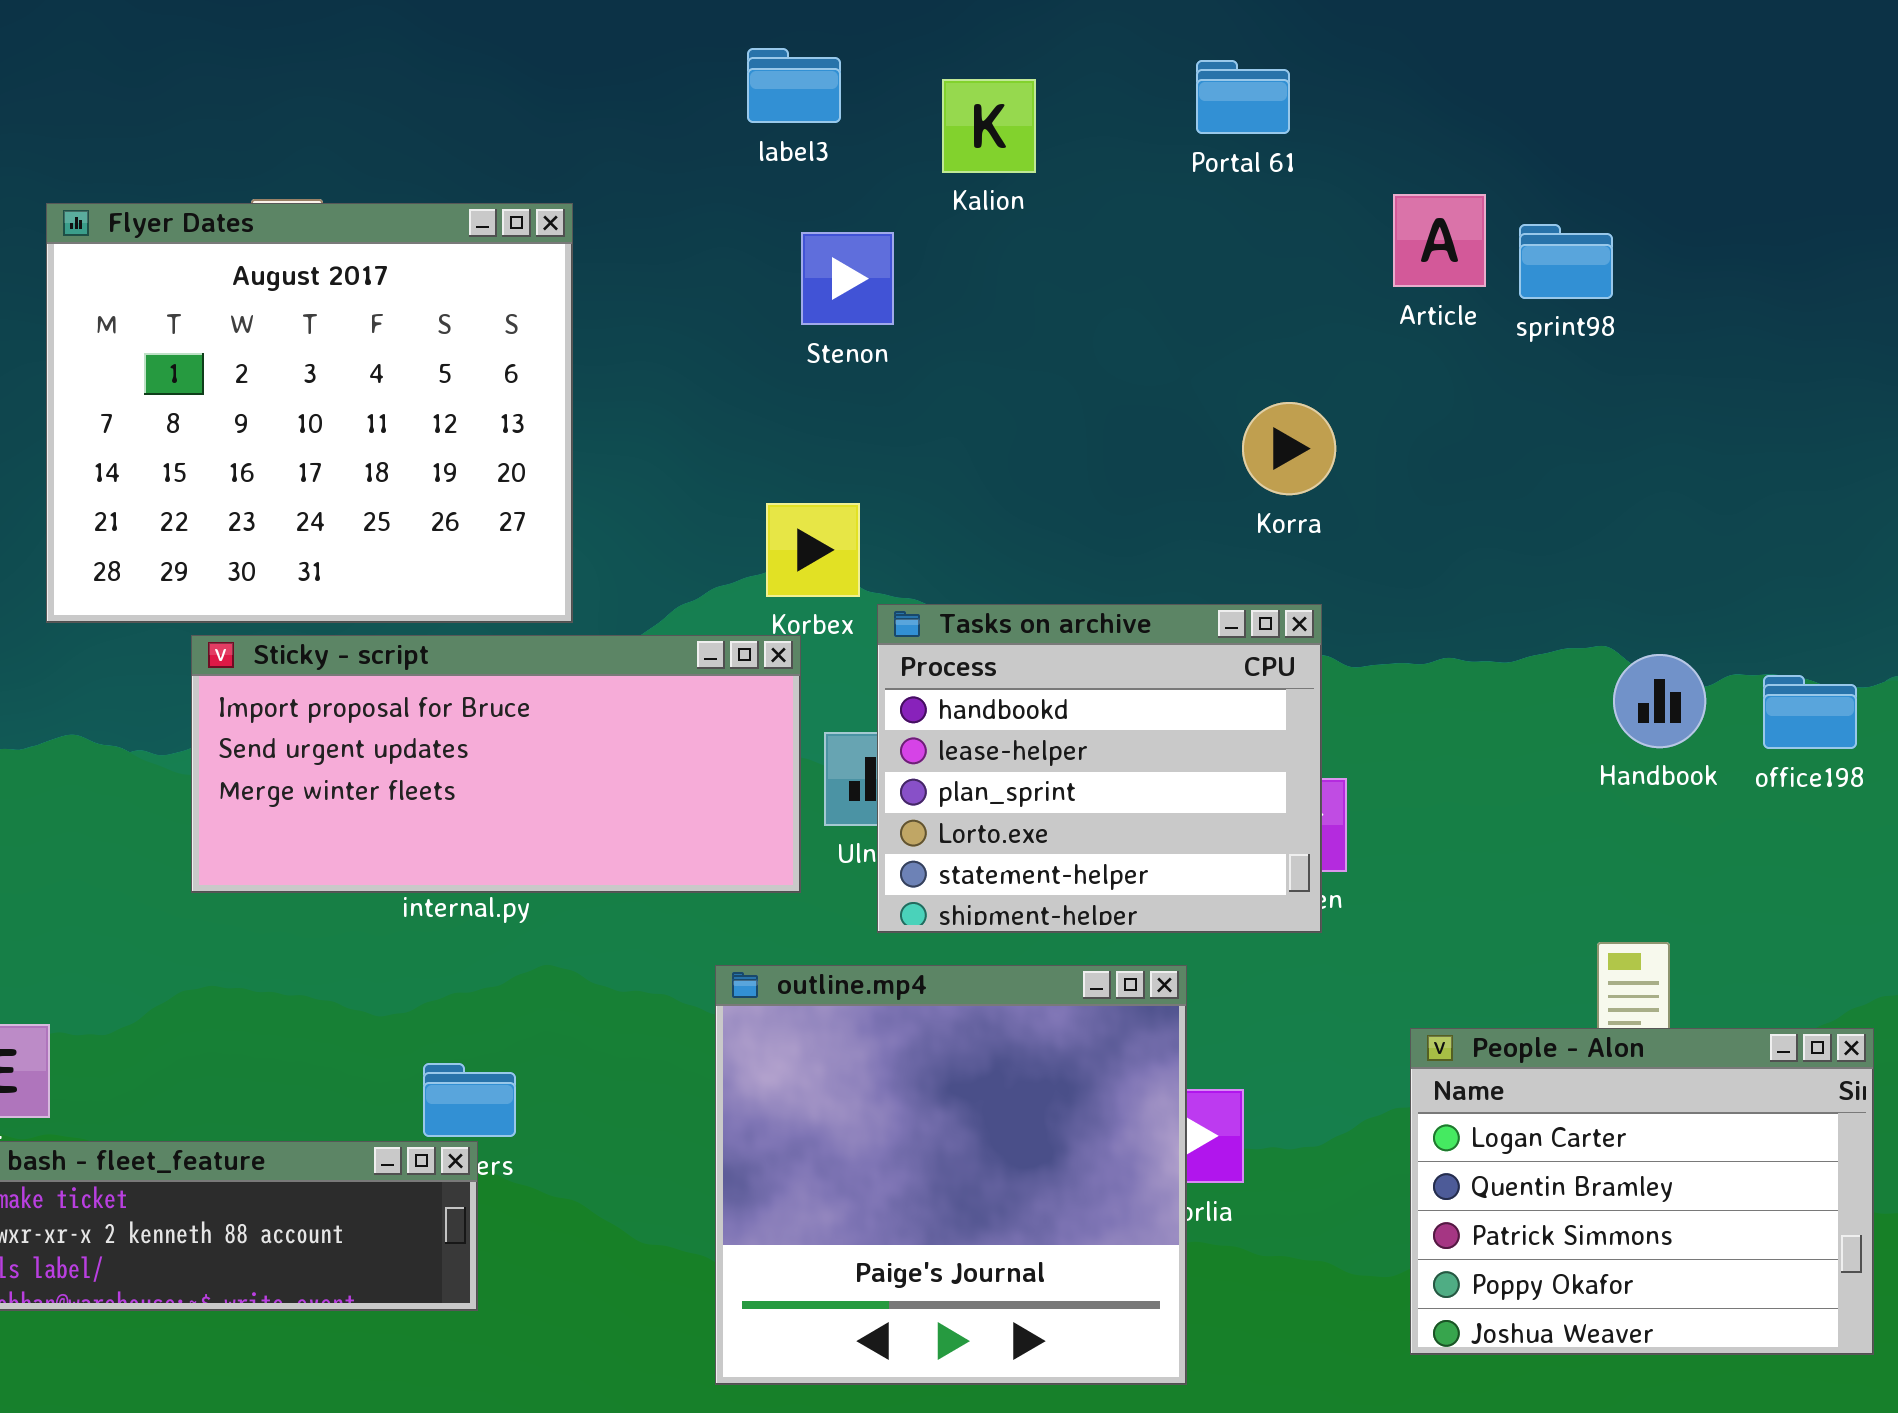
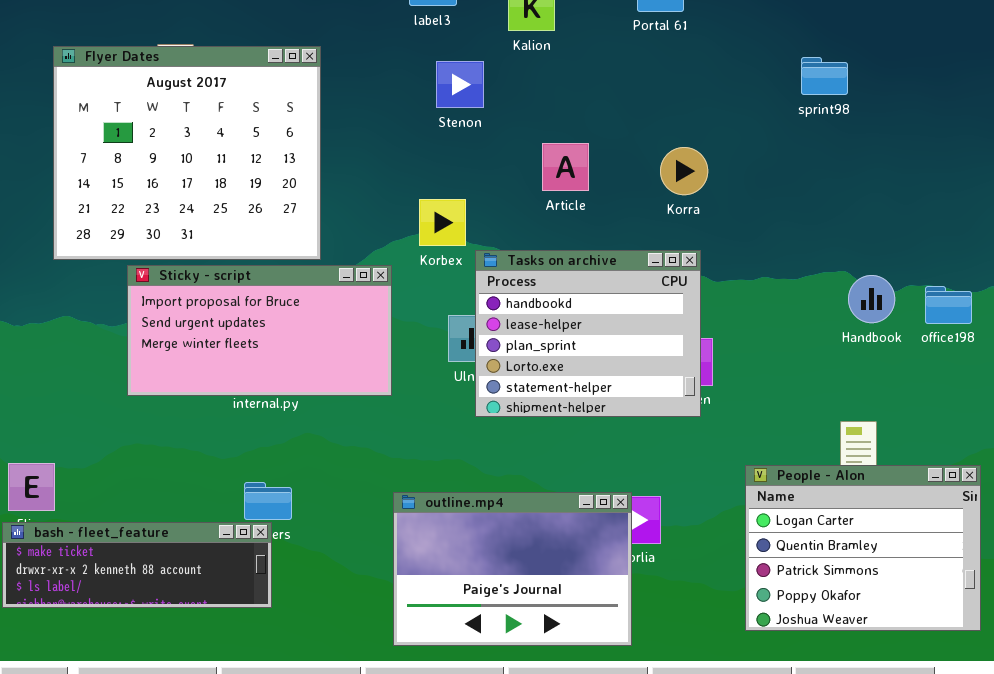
Article: [1393,194,1486,287] -> [542,143,589,191], moved
Sticky - script: [191,635,801,893] -> [127,265,392,396], resized
outline.mp4: [715,965,1187,1385] -> [393,492,632,646], resized

